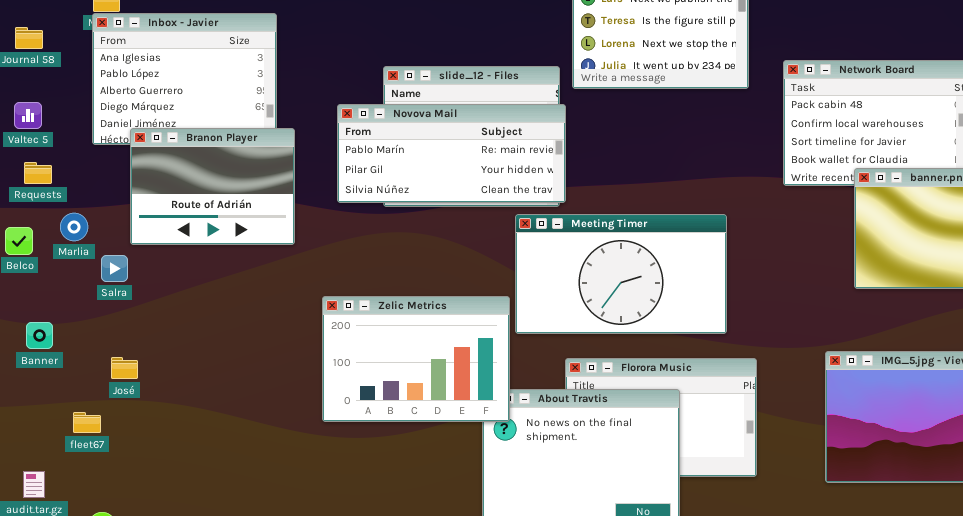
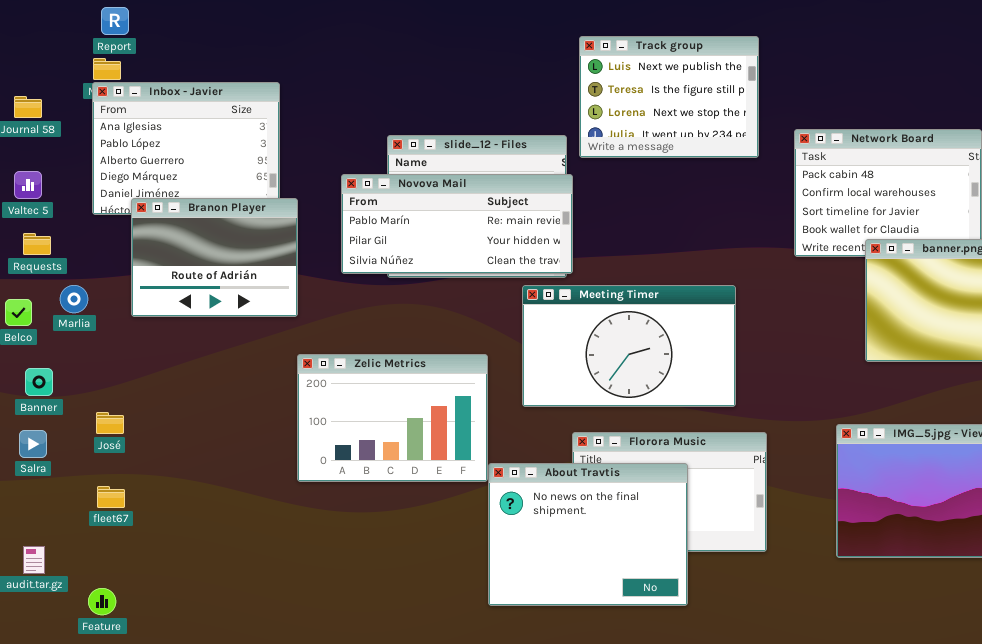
Salra: [101,255,128,282] -> [19,430,47,458], moved
Zelic Metrics: [322,296,510,422] -> [297,354,488,482], moved
Banner: [26,322,53,349] -> [25,368,53,396], moved
José: [111,357,138,379] -> [96,412,124,434], moved
fleet67: [73,412,101,433] -> [97,486,125,508], moved

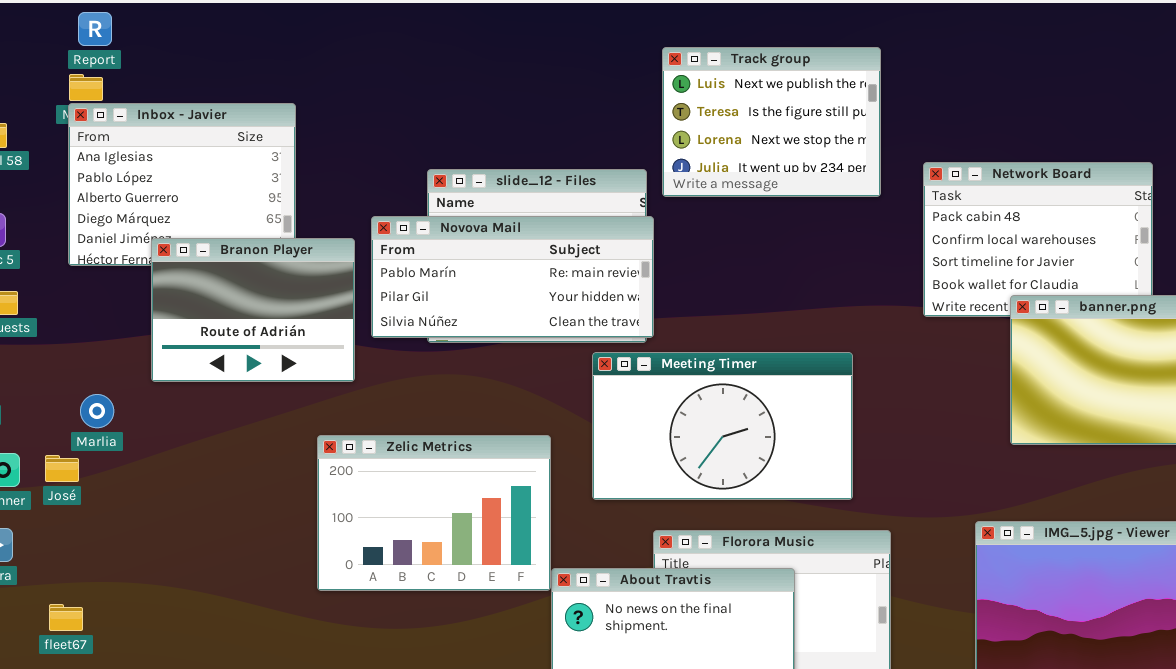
Branon Player: [131,198,298,317] -> [151,238,355,382], moved
Marlia: [60,285,88,313] -> [80,394,114,428], moved
José: [96,412,124,434] -> [45,455,79,482], moved
fleet67: [97,486,125,508] -> [49,604,83,631], moved

